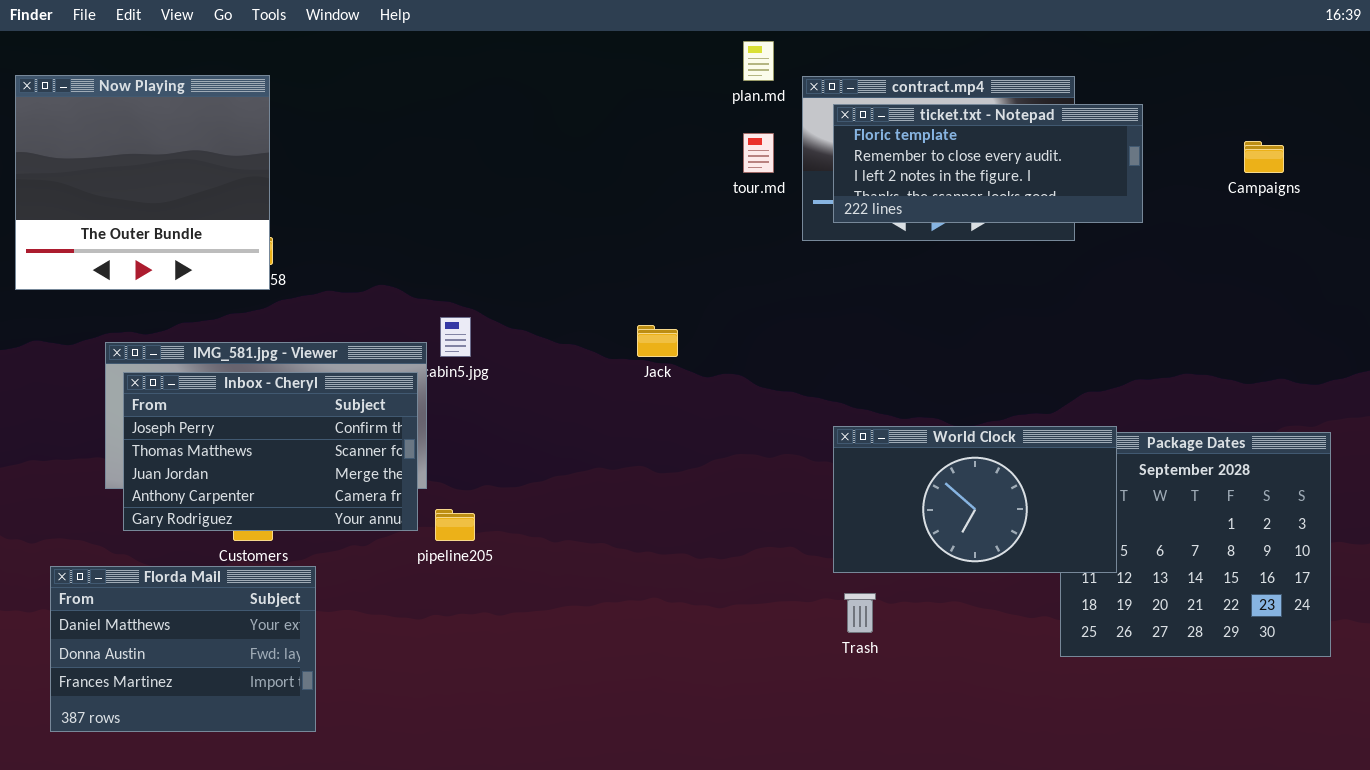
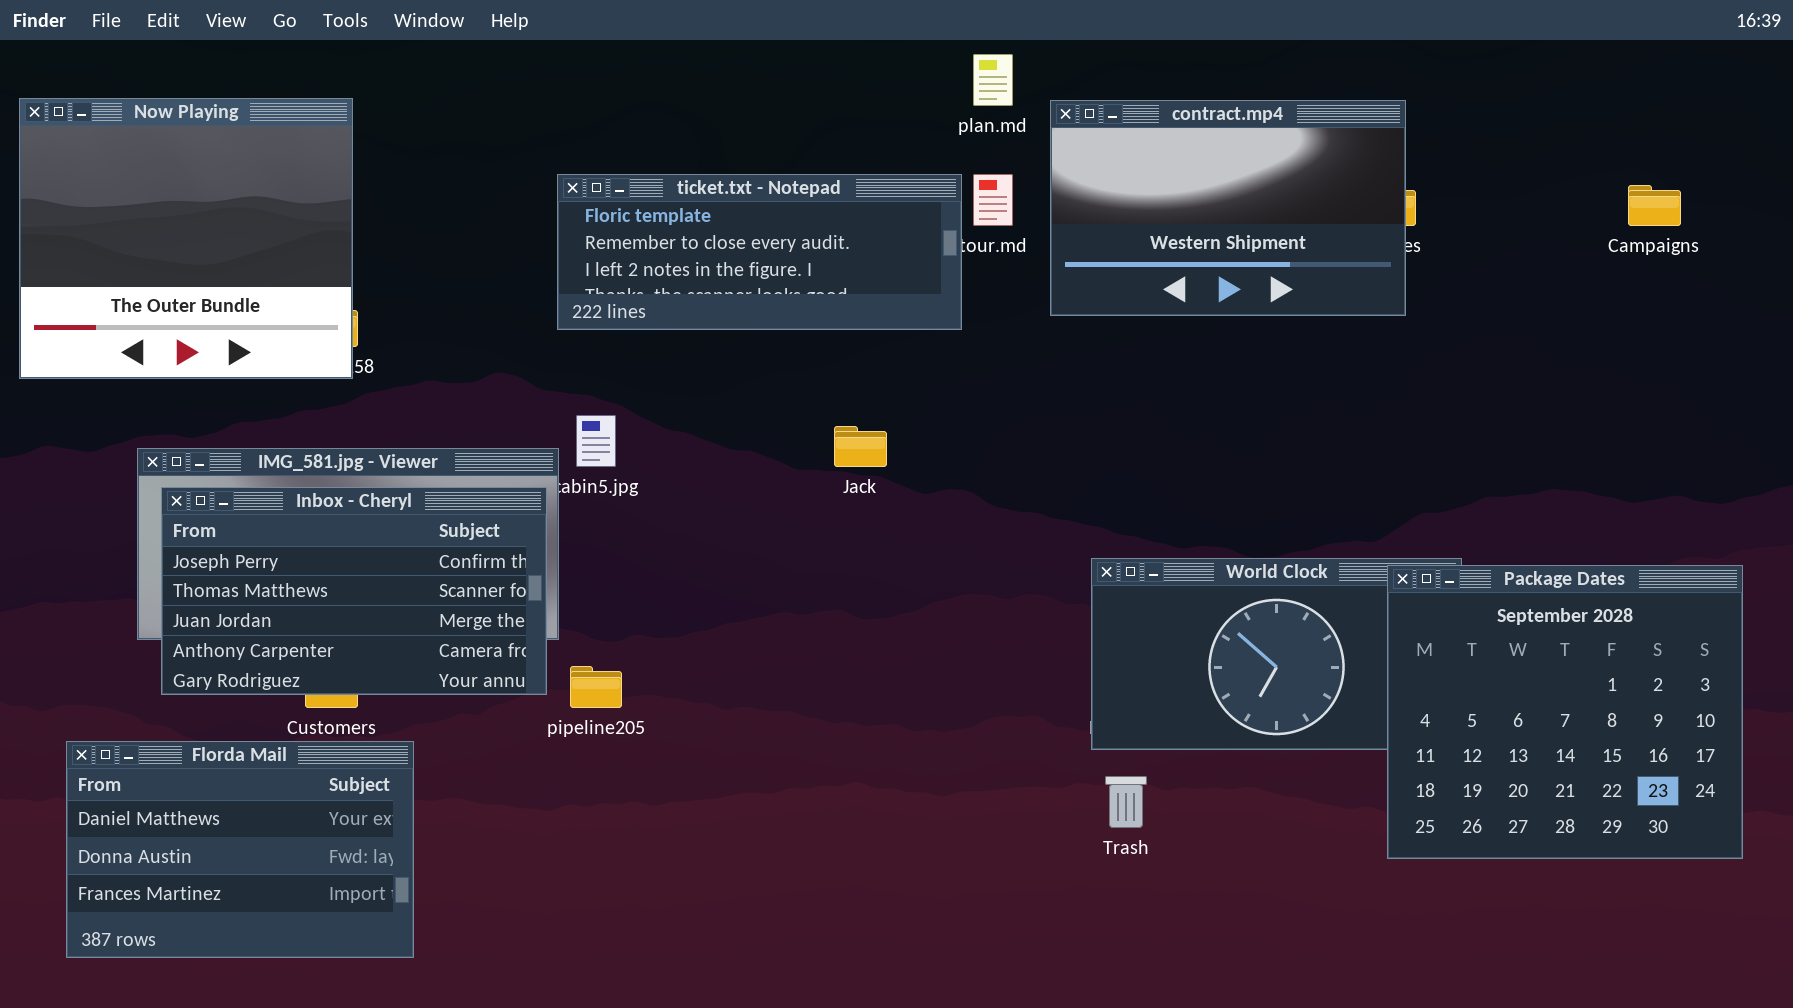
ticket.txt - Notepad: [833,104,1143,223] -> [557,174,962,330], moved
Package Dates: [1060,432,1331,657] -> [1387,565,1743,859], raised

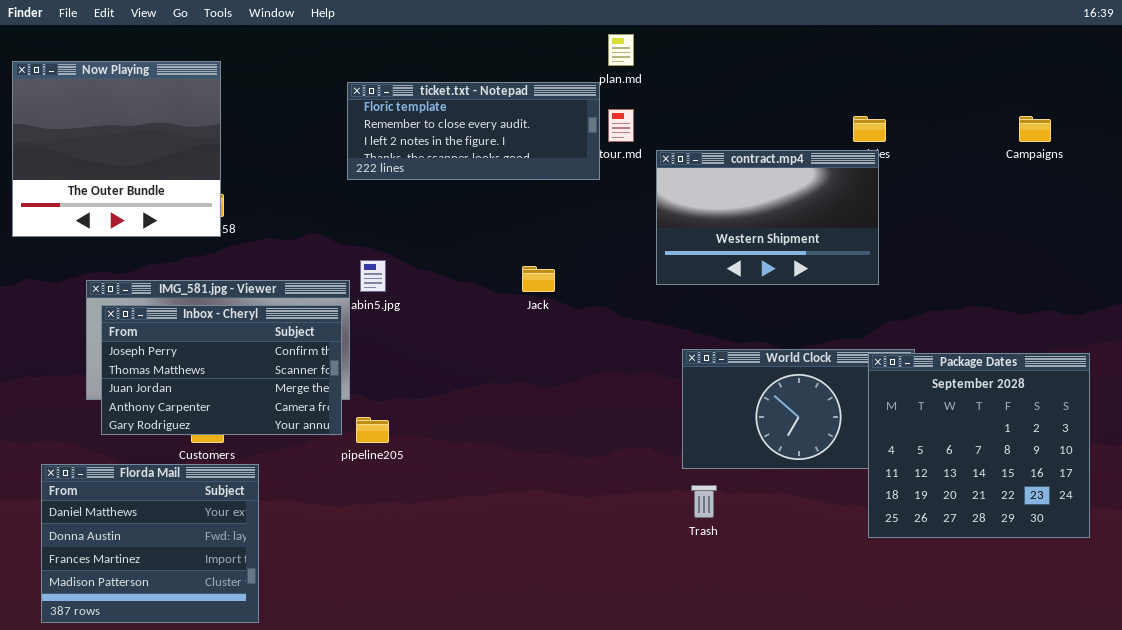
contract.mp4: [1050,100,1406,316] -> [656,150,879,285], moved
ticket.txt - Notepad: [557,174,962,330] -> [347,82,600,180], moved
Florda Mail: [66,741,414,958] -> [41,464,259,623], resized

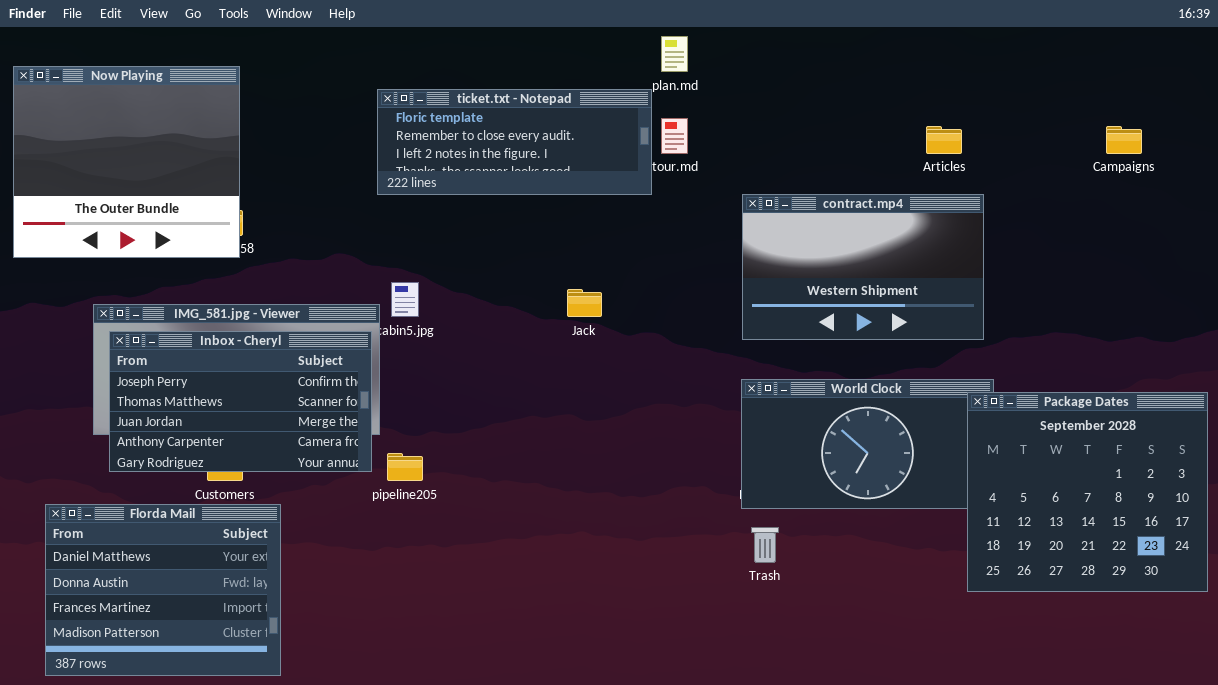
contract.mp4: [656,150,879,285] -> [742,194,984,340], moved
Package Dates: [868,353,1090,538] -> [967,392,1208,592], moved

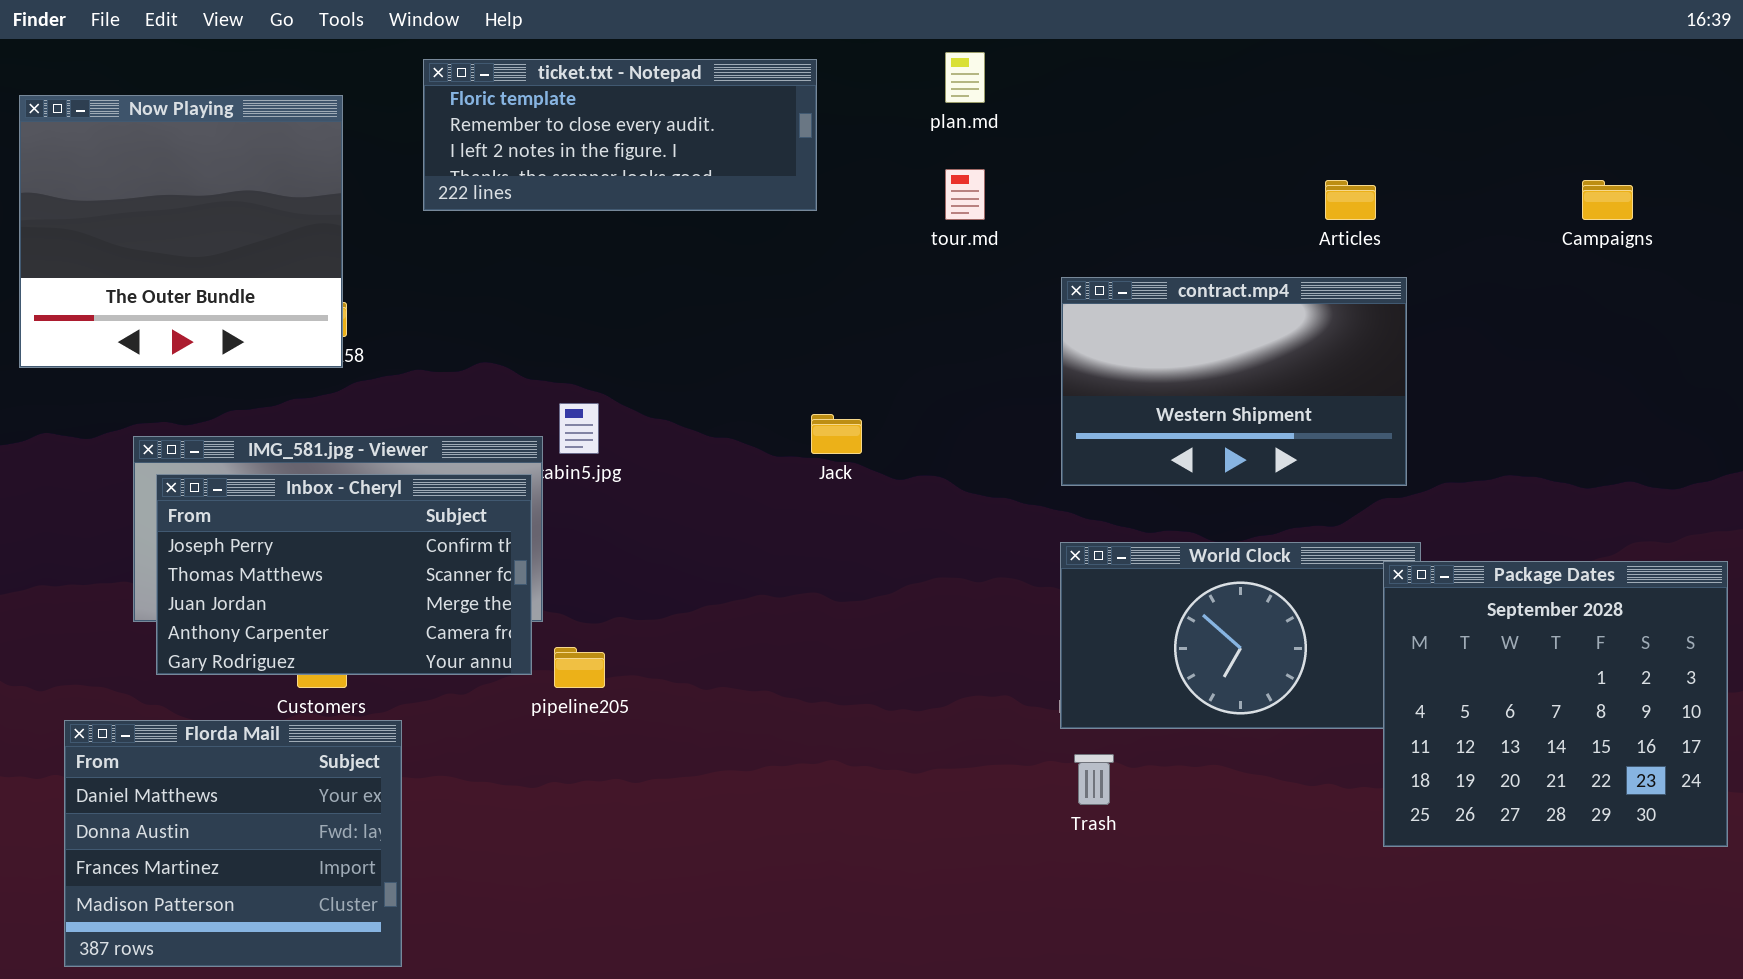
ticket.txt - Notepad: [377,89,652,195] -> [423,59,817,211], moved

